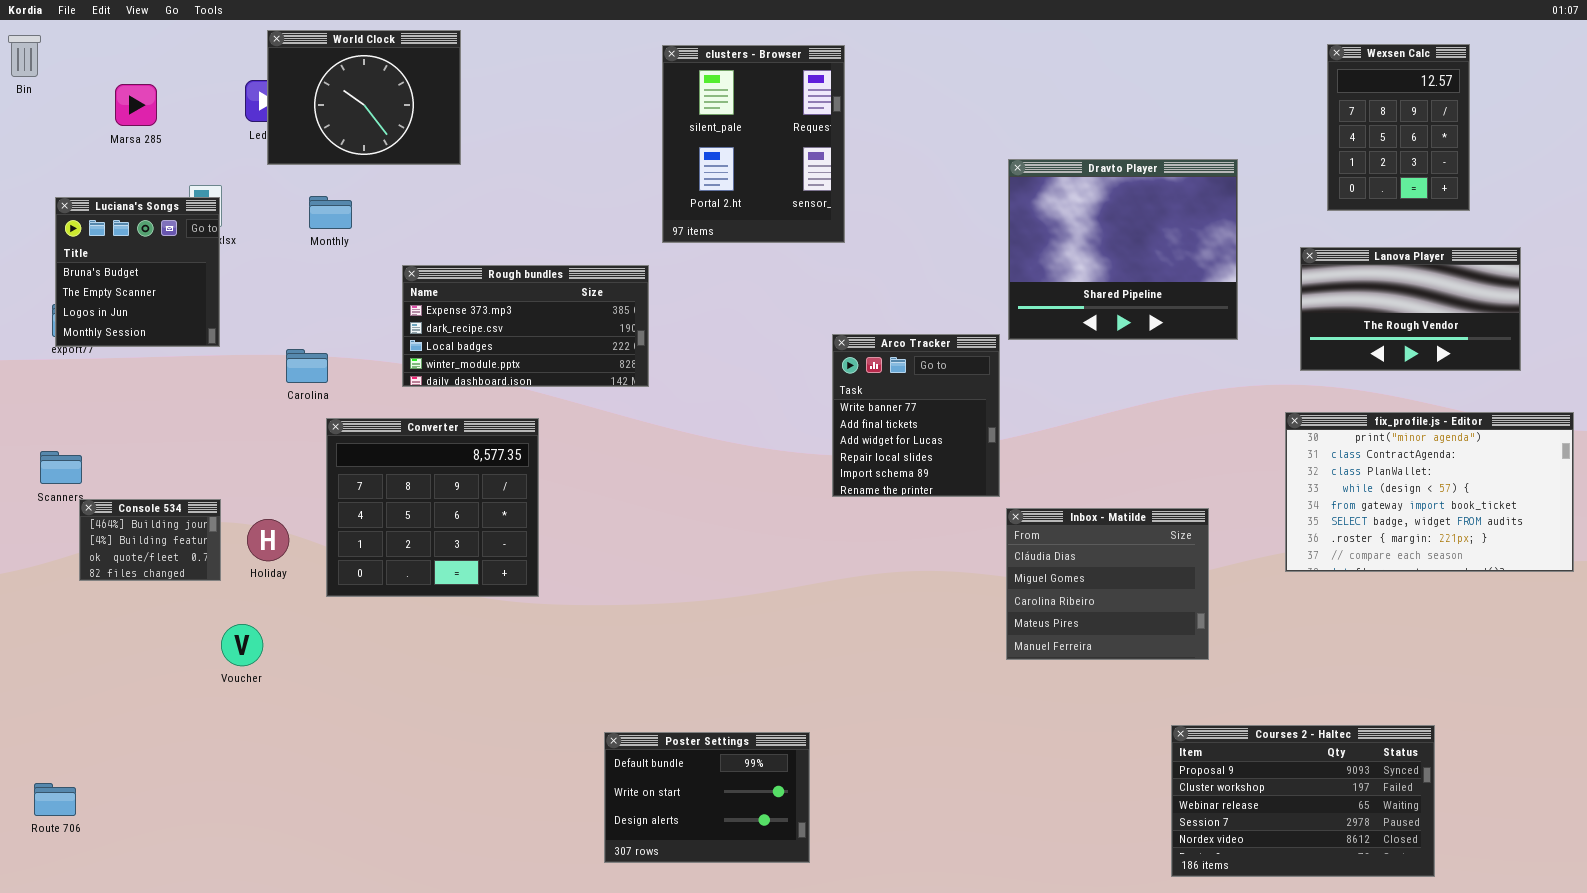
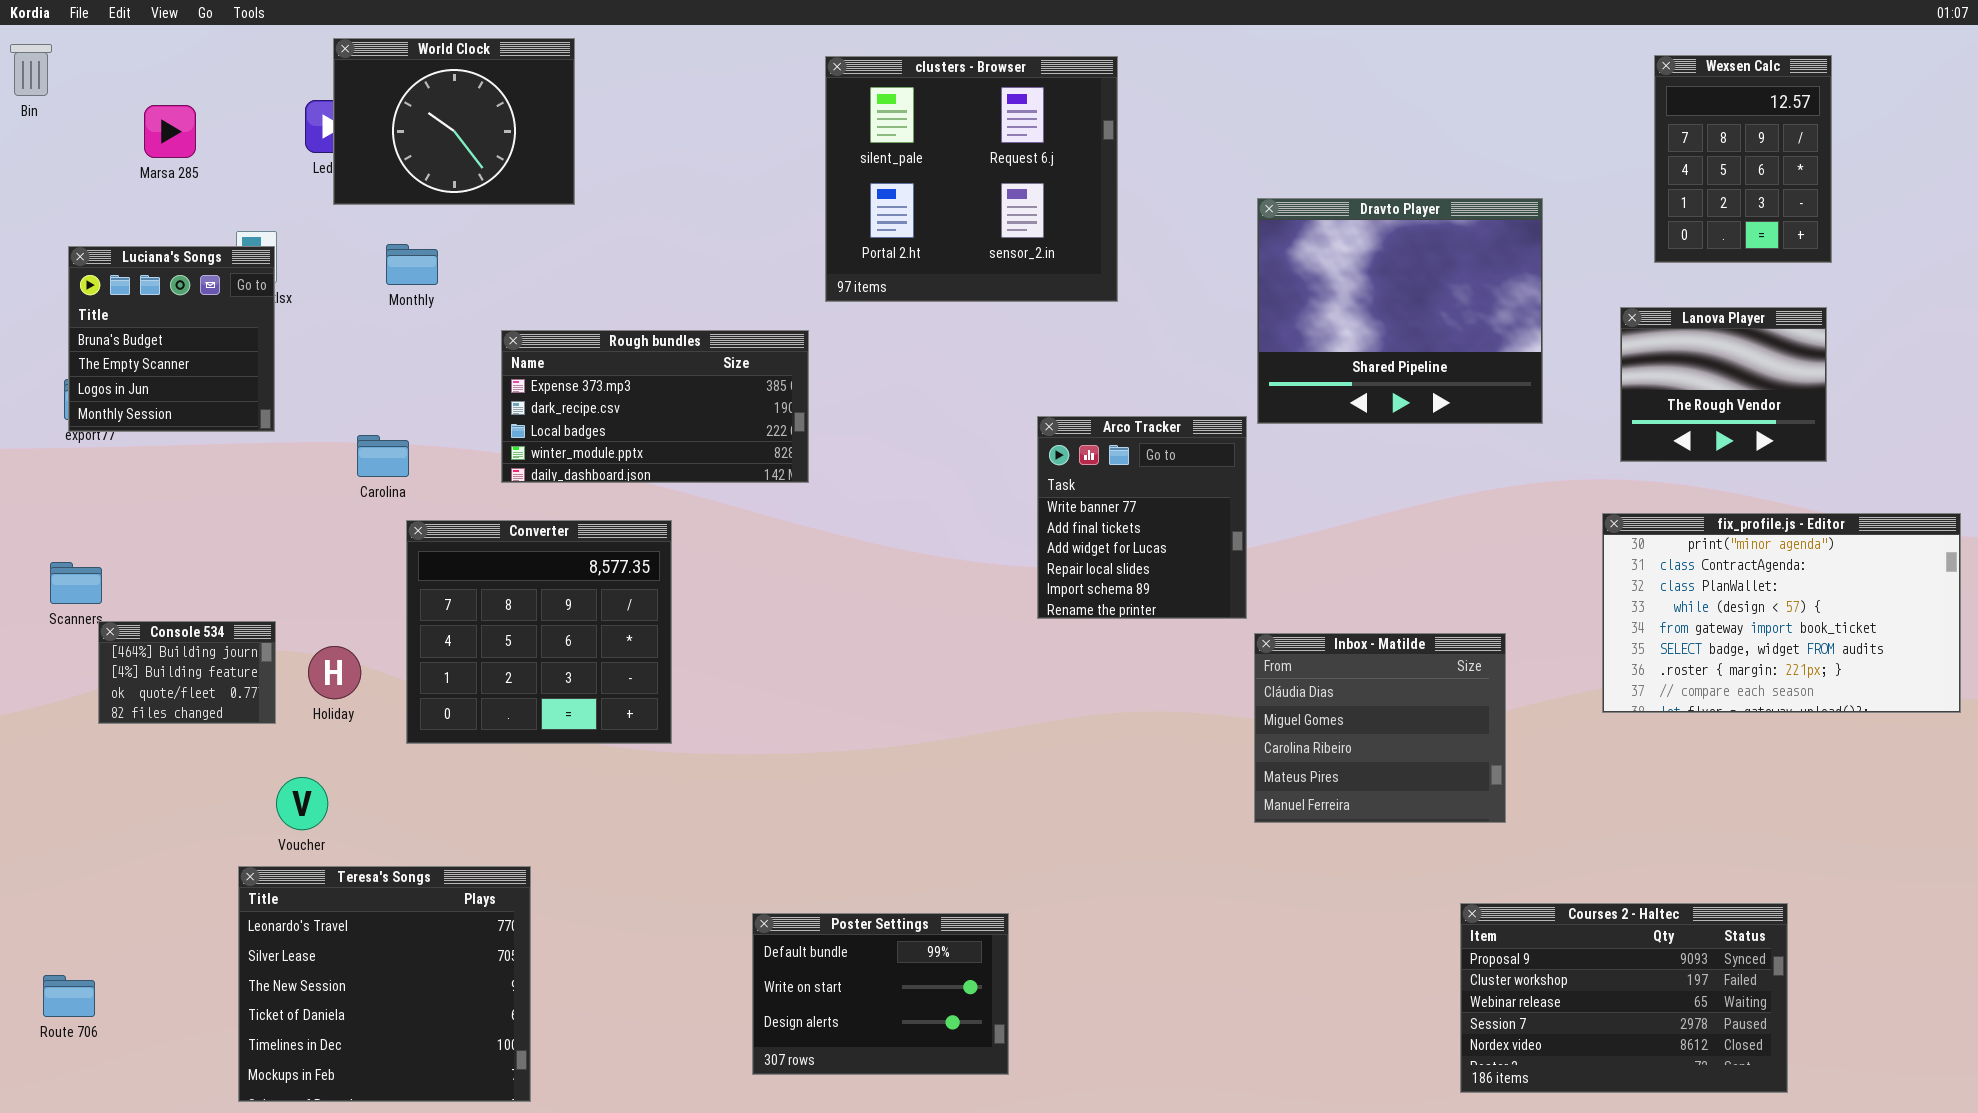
clusters - Browser: [662,45,845,243] -> [825,56,1118,302], resized
Lanova Player: [1300,247,1521,371] -> [1620,307,1827,462], resized
Teresa's Songs: none -> [238,866,531,1102], opened

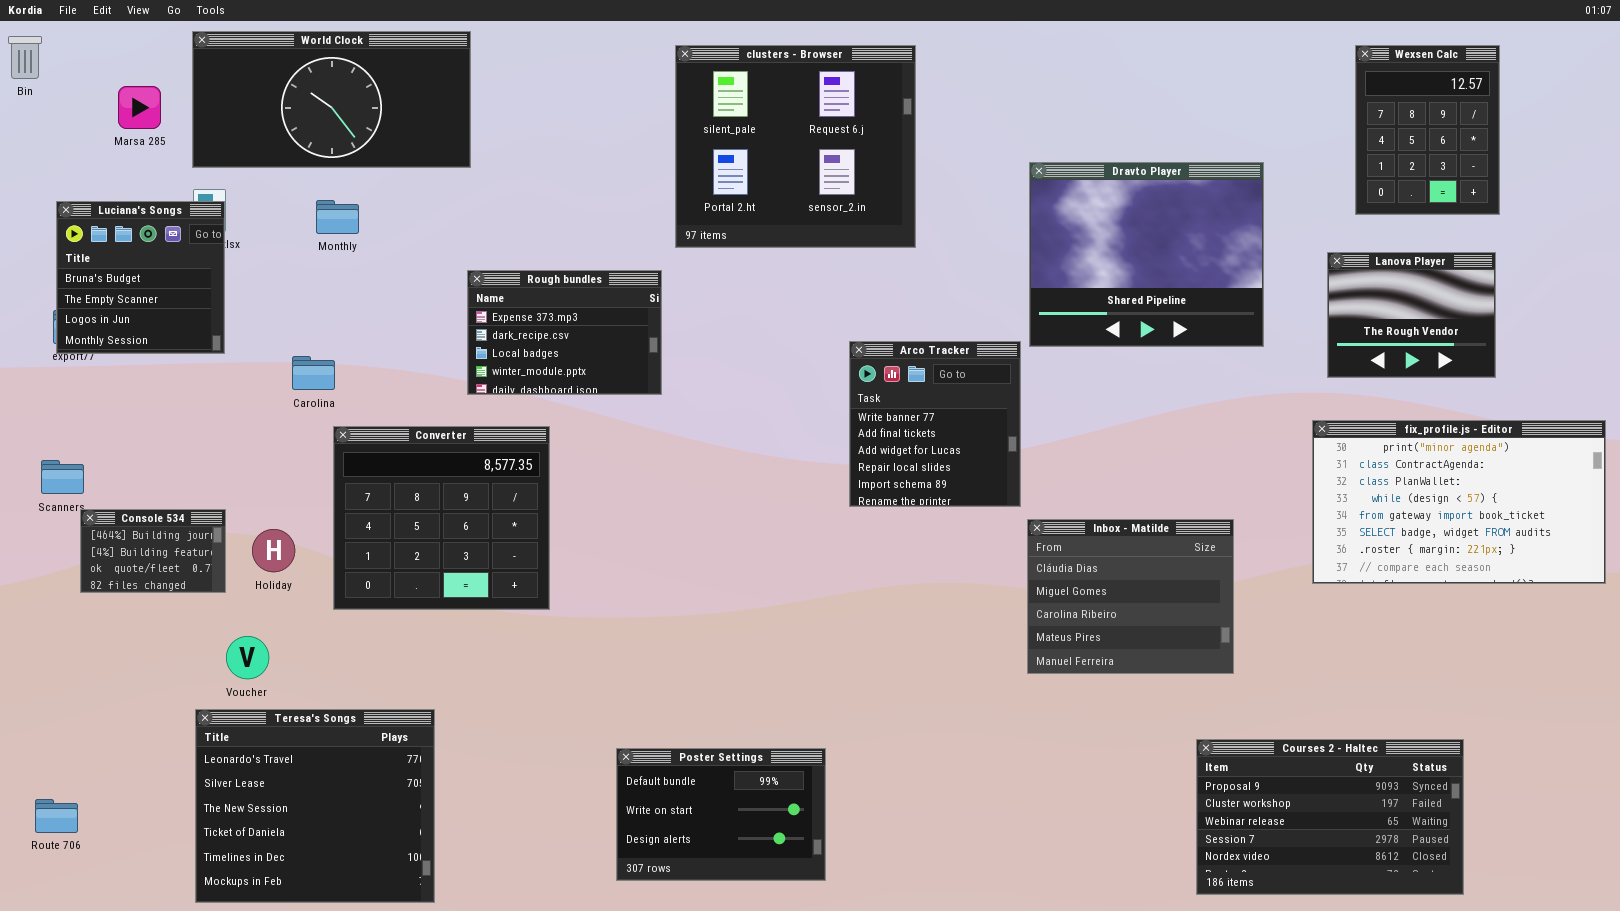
World Clock: [333,38,575,205] -> [192,31,471,168], resized
Rough bundles: [501,330,809,483] -> [467,270,662,395], resized

